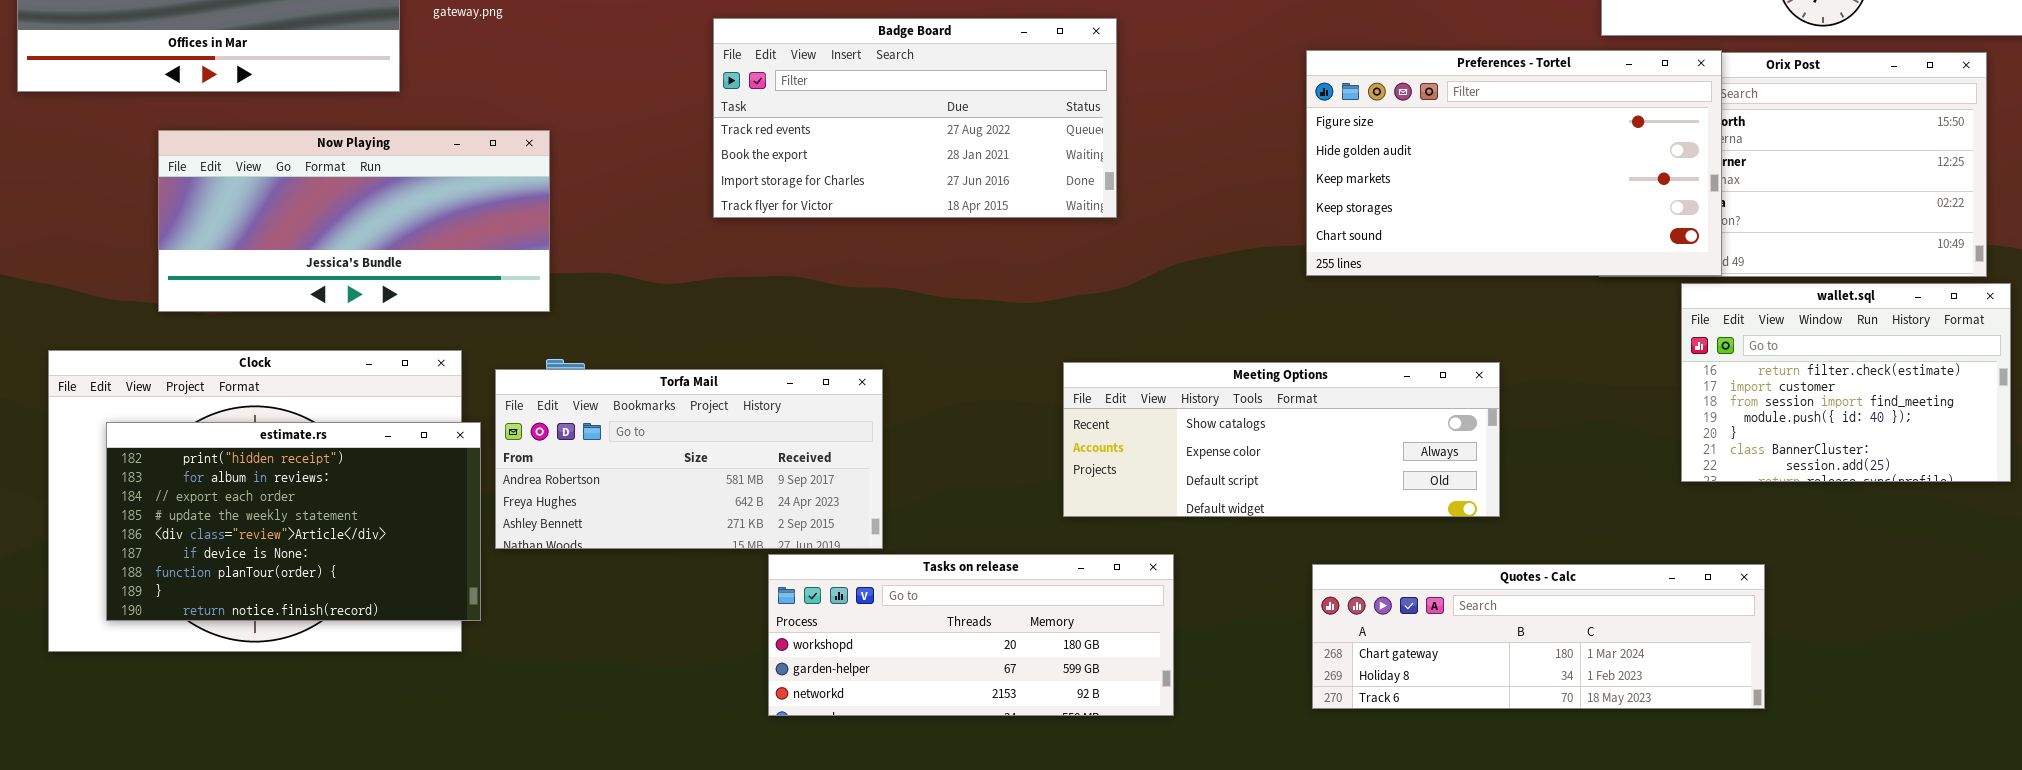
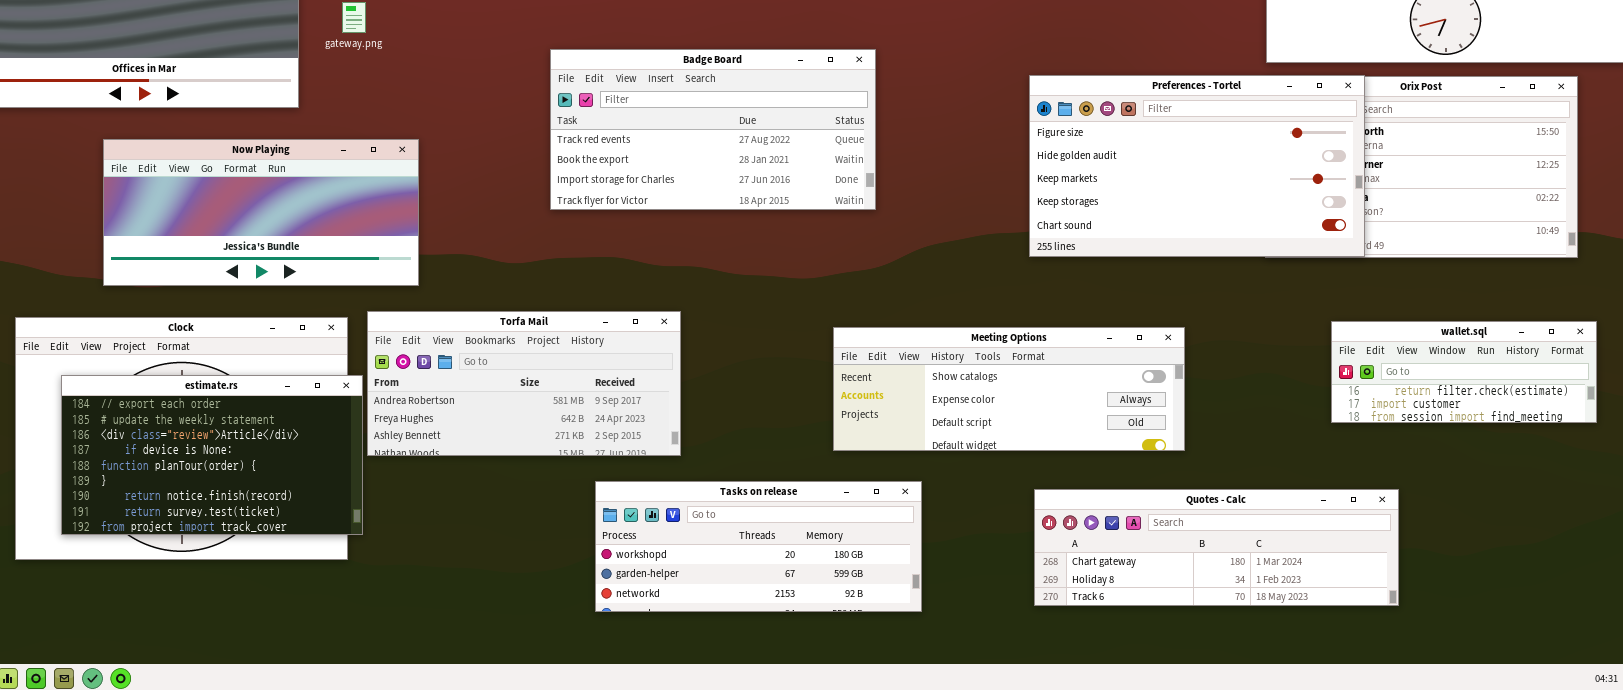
wallet.sql: [1681,283,2011,482] -> [1331,321,1597,423], resized
Torfa Mail: [495,369,883,549] -> [367,311,681,456], moved
estimate.rs: [106,422,481,621] -> [61,375,363,535], scrolled down 2 rows

